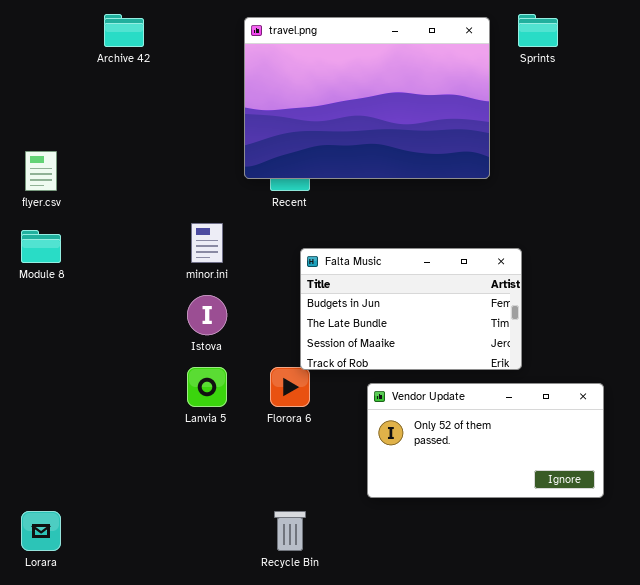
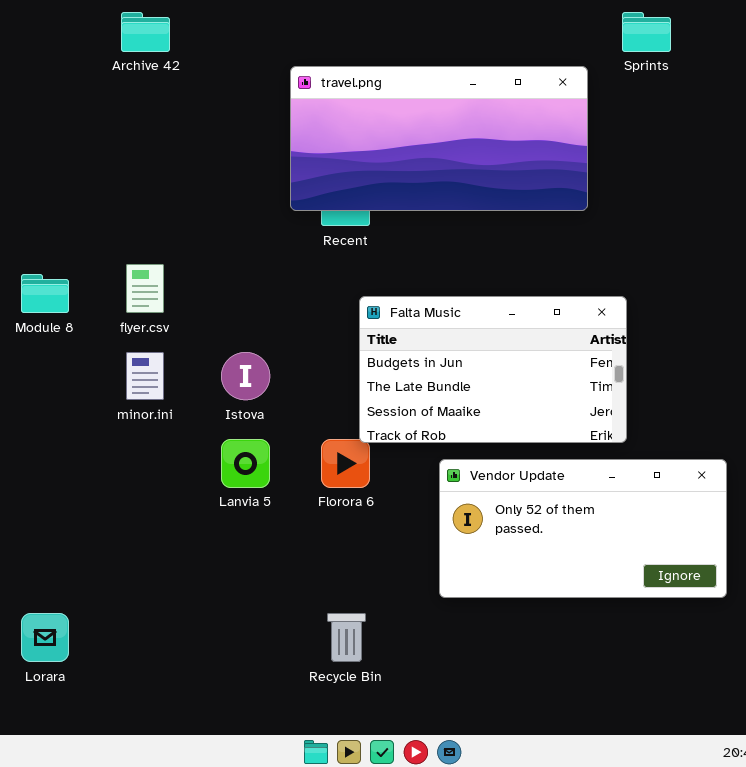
travel.png: [244,17,490,179] -> [290,66,588,211], resized
flyer.csv: [25,151,57,191] -> [126,264,164,313], moved
minor.ini: [191,223,223,263] -> [126,352,164,400], moved

